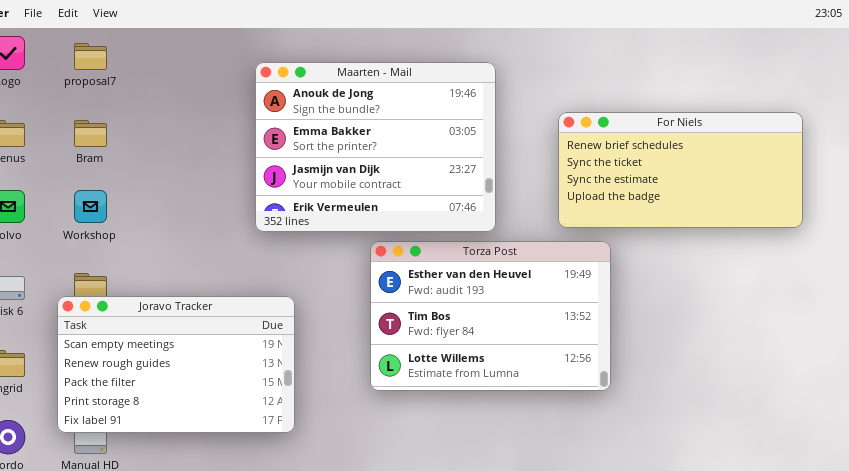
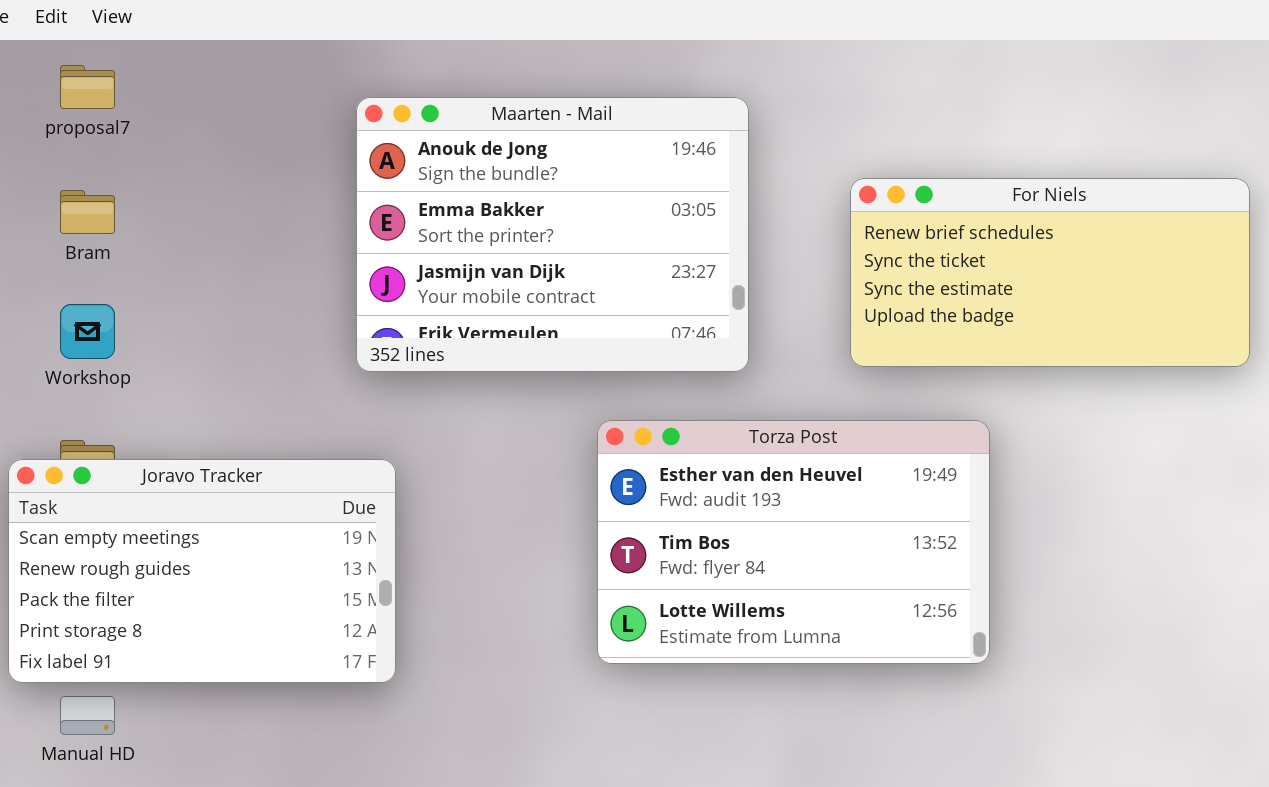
Torza Post: [370,241,611,391] -> [597,420,990,664], moved
Joravo Tracker: [57,296,295,433] -> [8,459,396,683], moved

